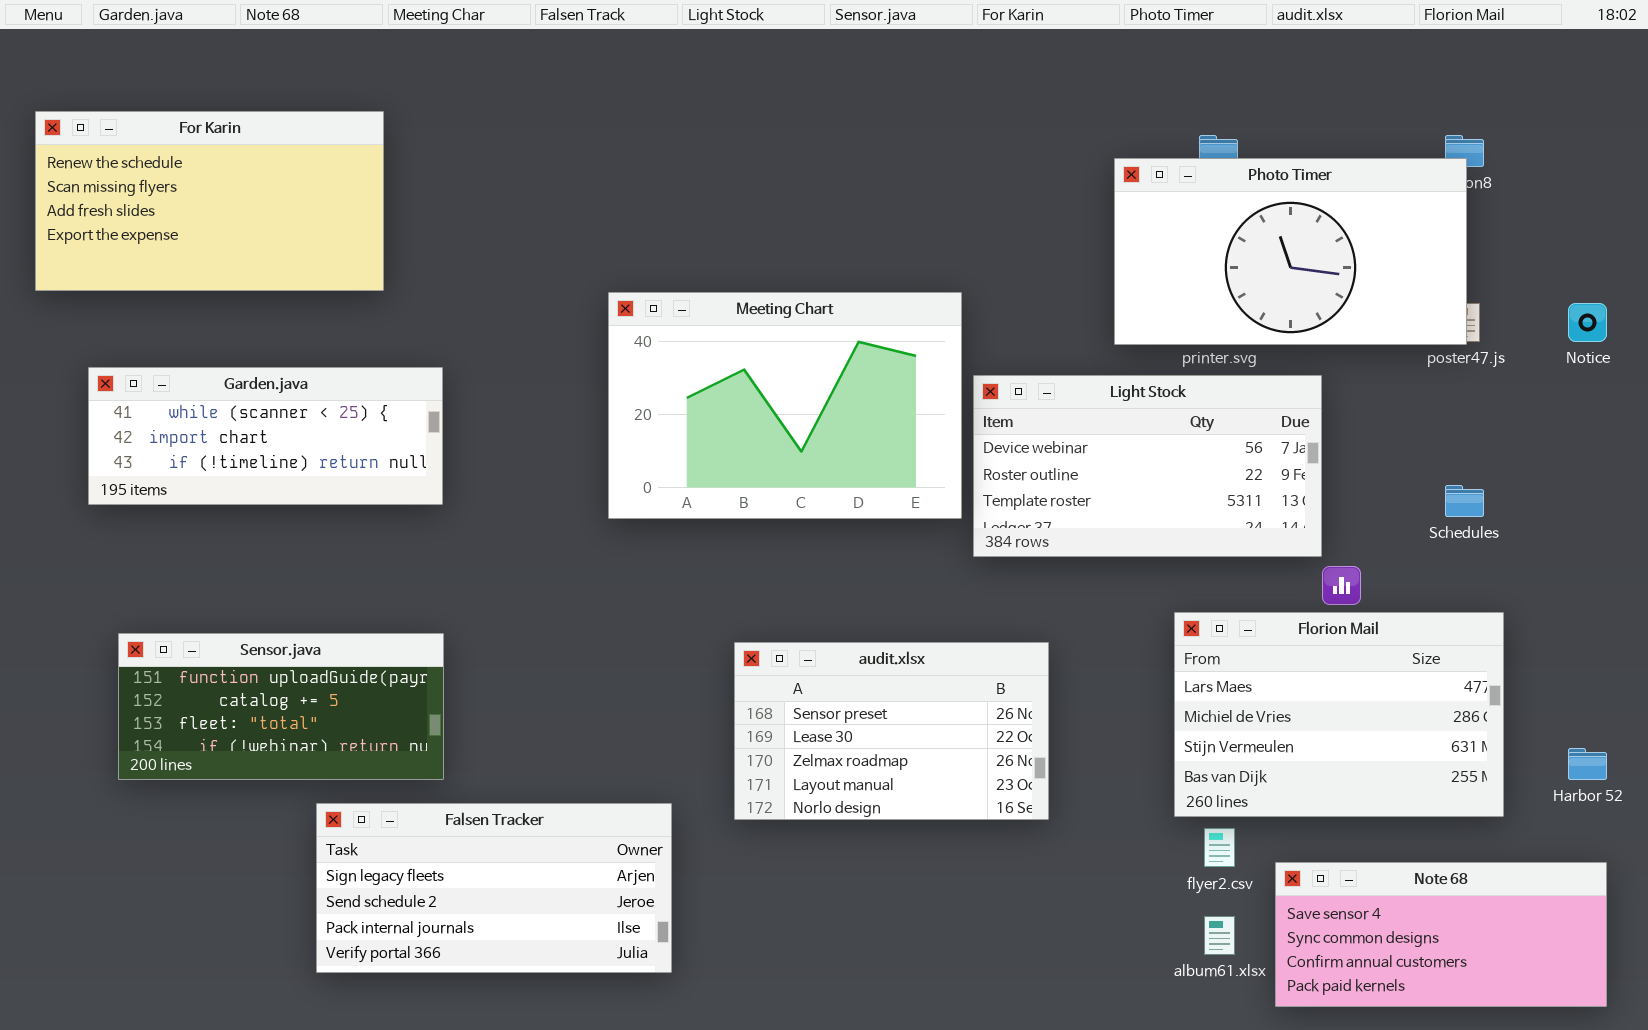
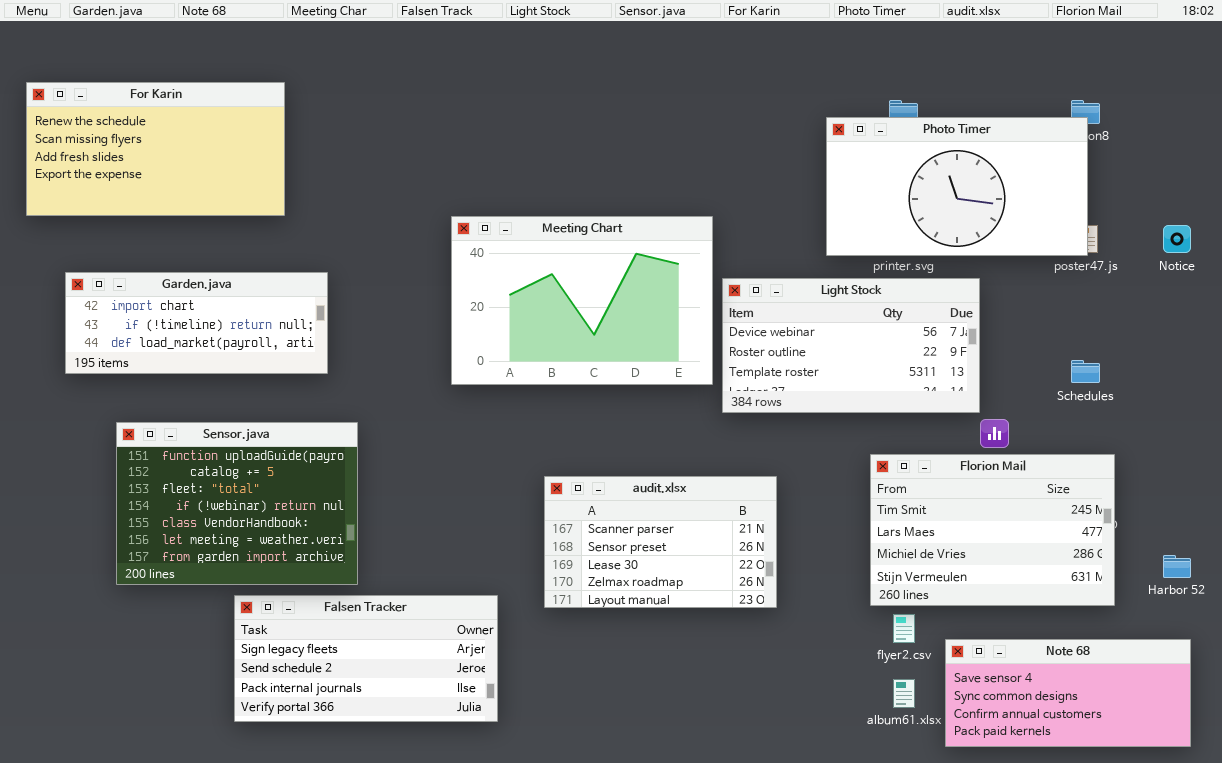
Garden.java: [88,367,443,505] -> [65,272,328,374], scrolled down 1 row
Florion Mail: [1174,612,1504,817] -> [870,454,1115,606], scrolled up 1 row
Sensor.java: [118,633,444,780] -> [116,422,358,585], moved, resized
audit.xlsx: [734,642,1049,820] -> [544,476,777,608], scrolled up 1 row

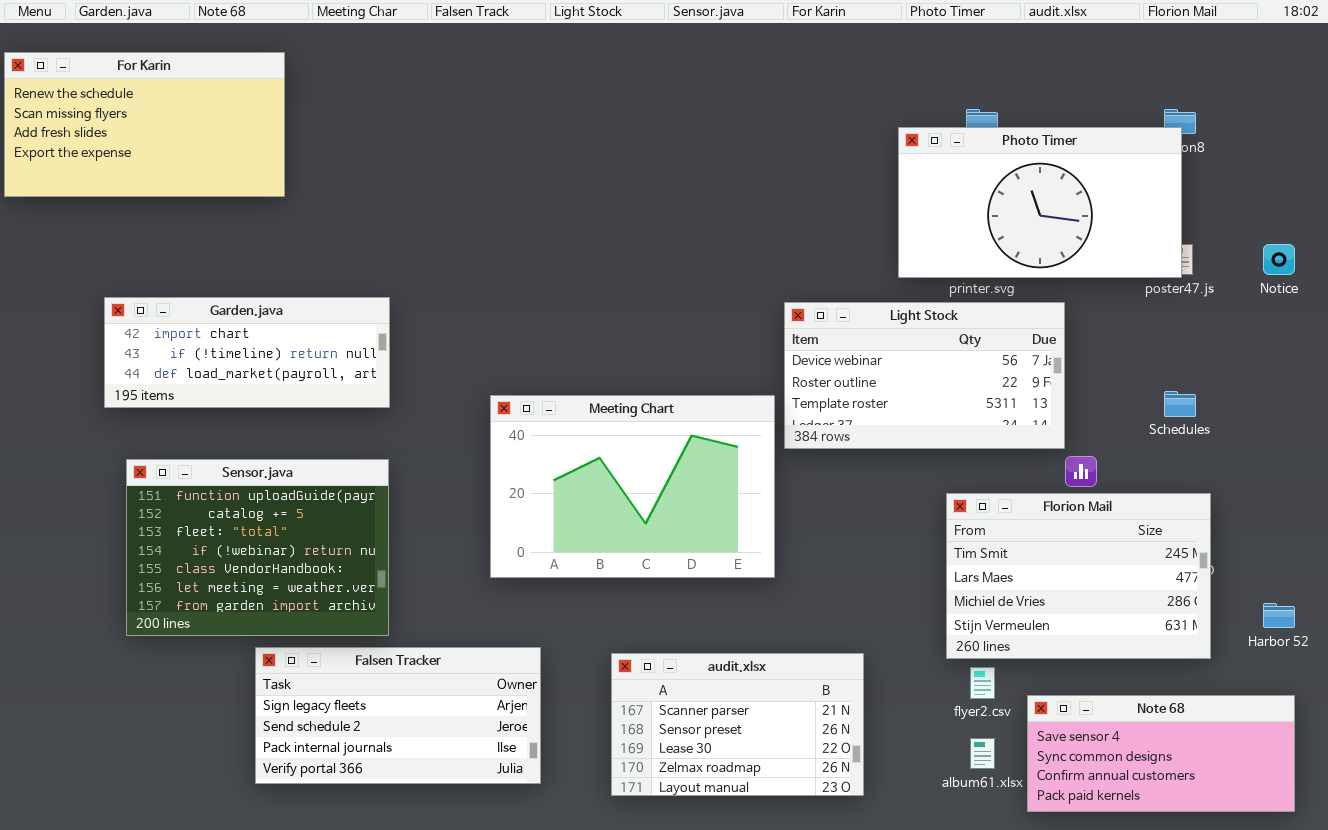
For Karin: [26,82,285,216] -> [4,52,285,197], moved
Meeting Chart: [451,216,713,385] -> [490,395,775,578], moved
Garden.java: [65,272,328,374] -> [104,297,390,408], moved
audit.xlsx: [544,476,777,608] -> [611,653,864,796], moved

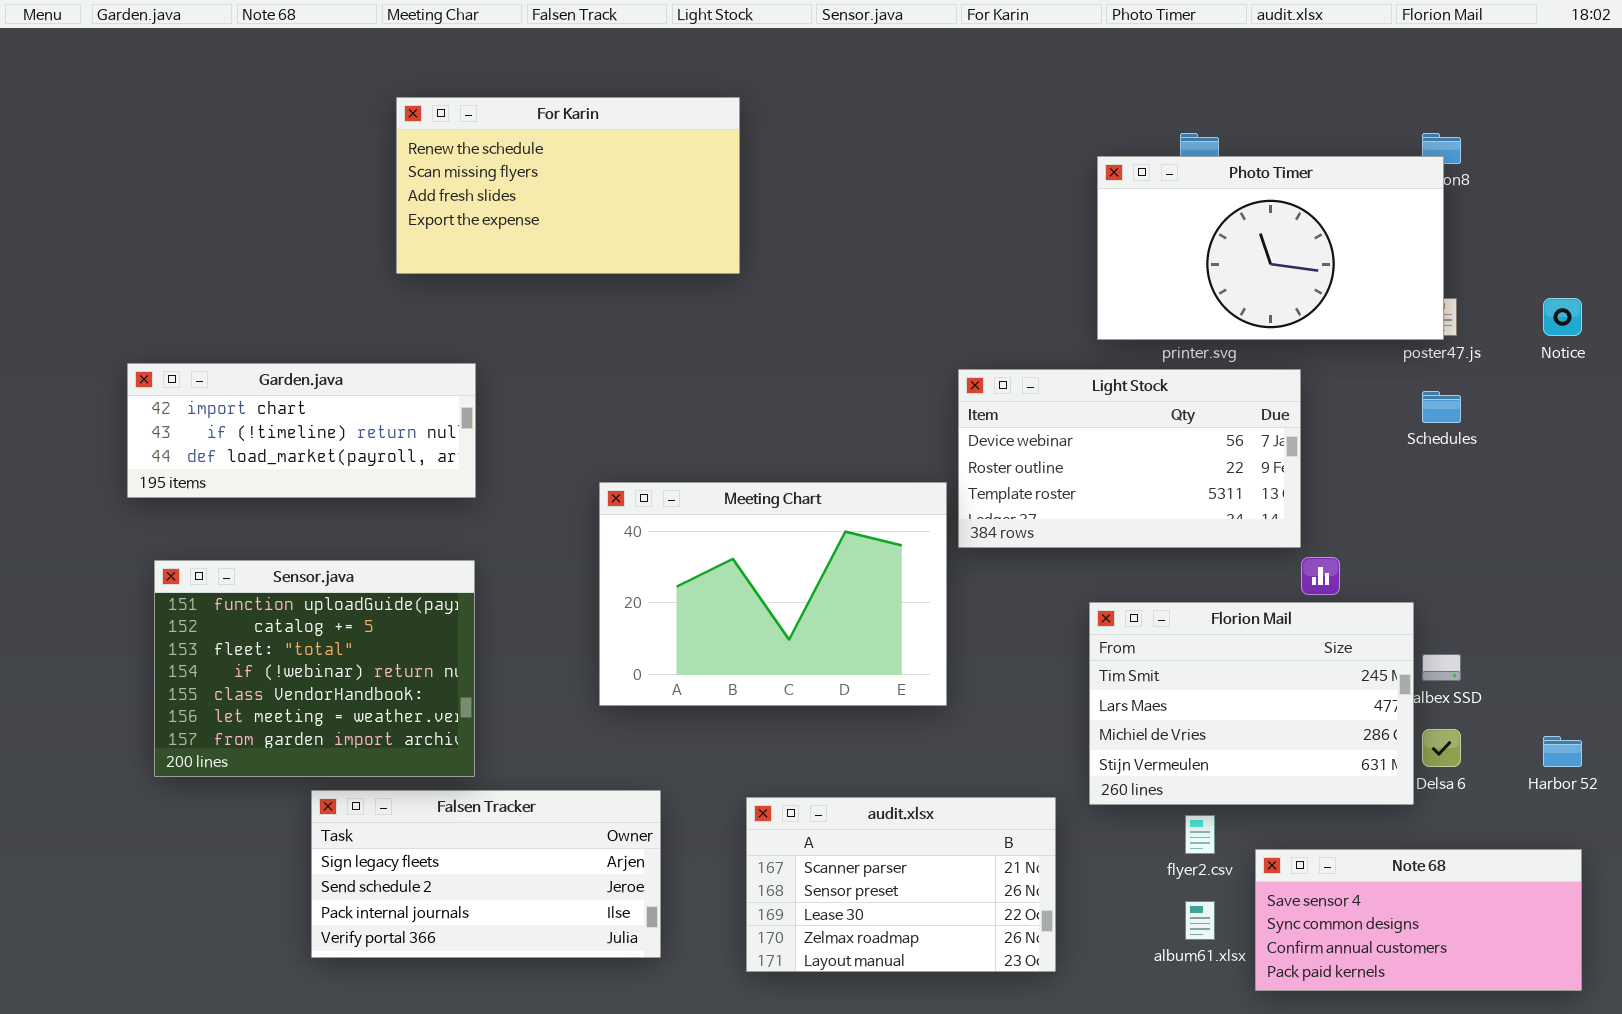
For Karin: [4,52,285,197] -> [396,97,740,274], moved
Schedules: [1164,391,1196,417] -> [1422,391,1461,423], moved
Florion Mail: [946,493,1211,659] -> [1089,602,1414,805], moved

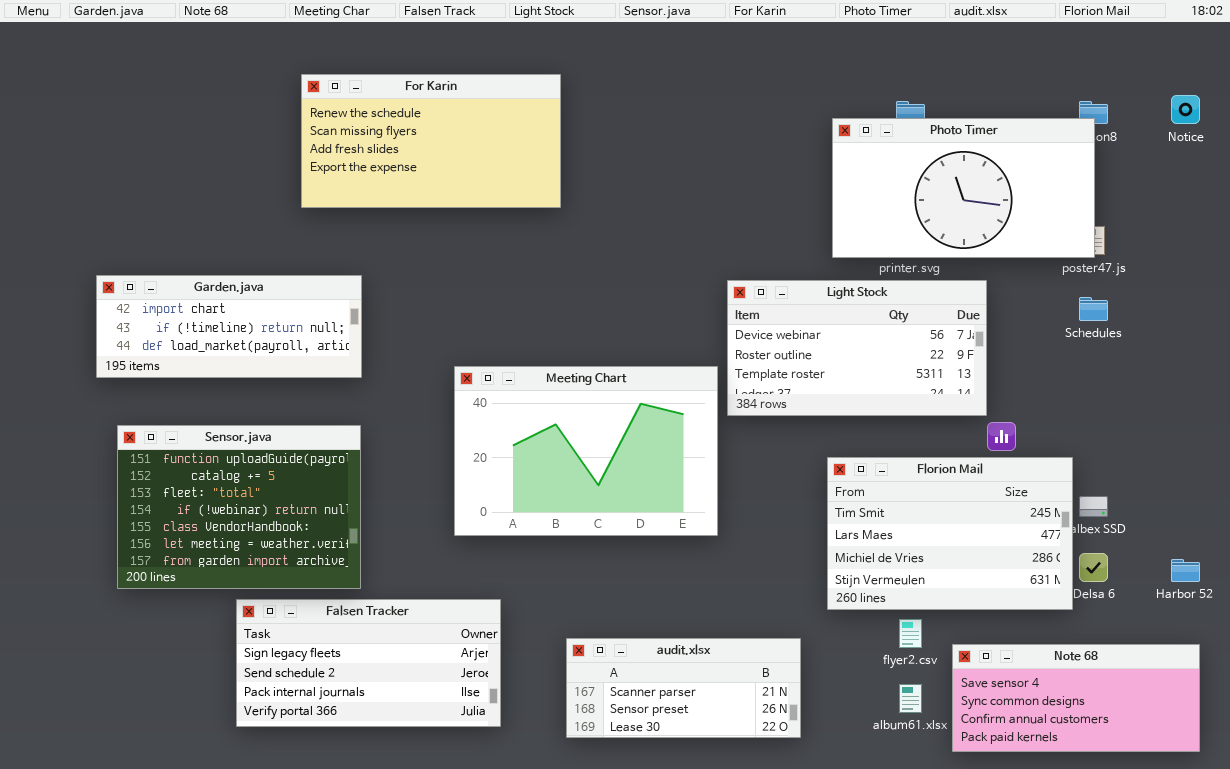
Notice: [1543,298,1582,336] -> [1171,95,1200,124], moved
audit.xlsx: [746,797,1056,972] -> [566,638,801,738], resized

